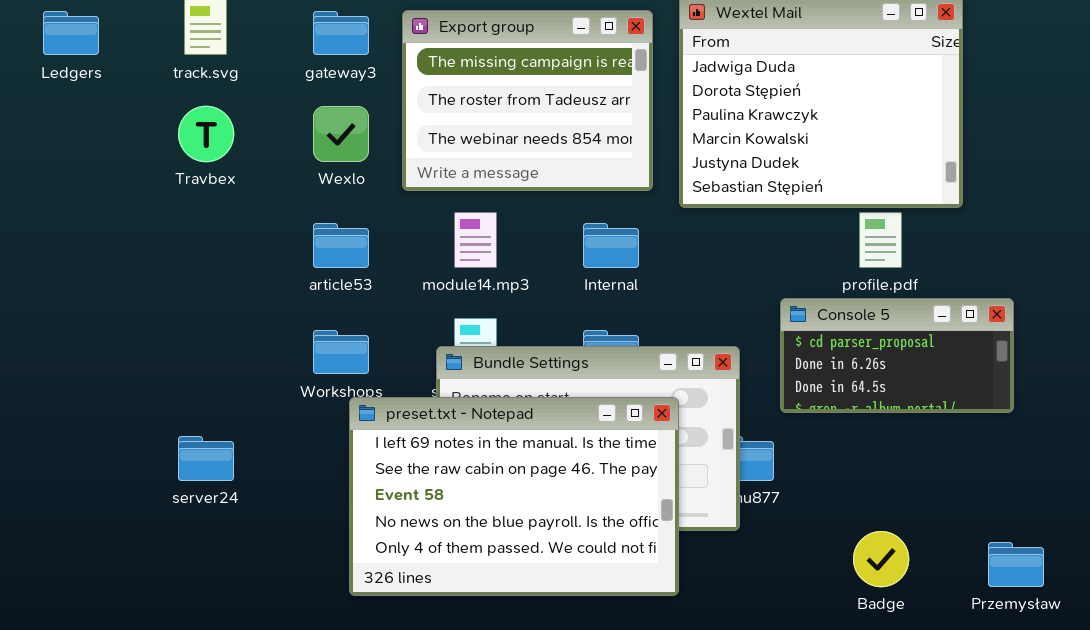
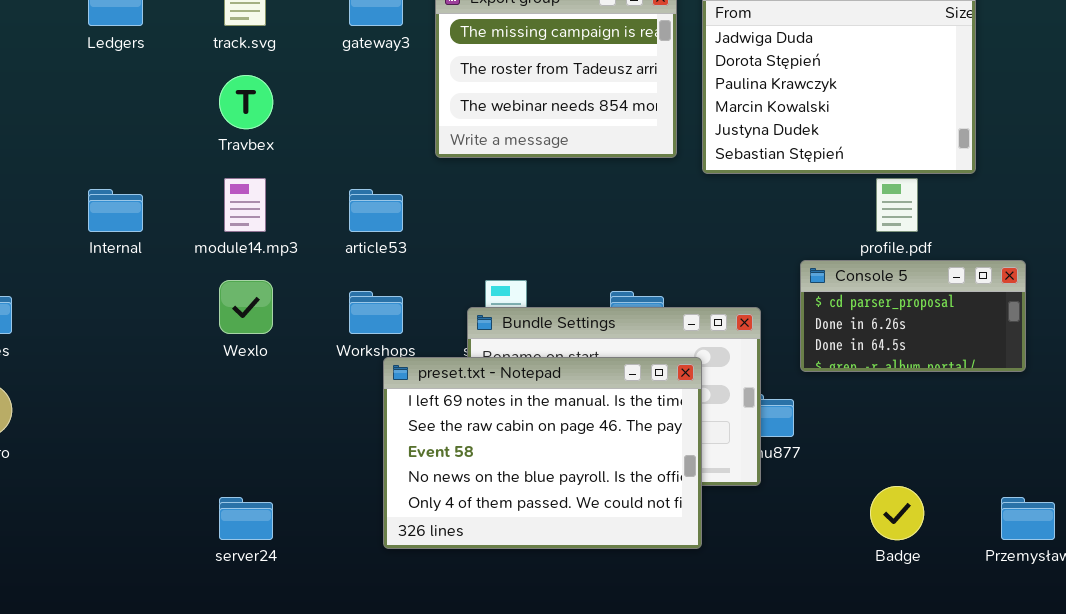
Wexlo: [313,106,369,162] -> [219,280,273,334], moved
module14.mp3: [454,212,497,268] -> [224,178,266,232], moved
Internal: [583,223,639,268] -> [88,189,143,232], moved
server24: [178,436,234,481] -> [219,497,273,540], moved

